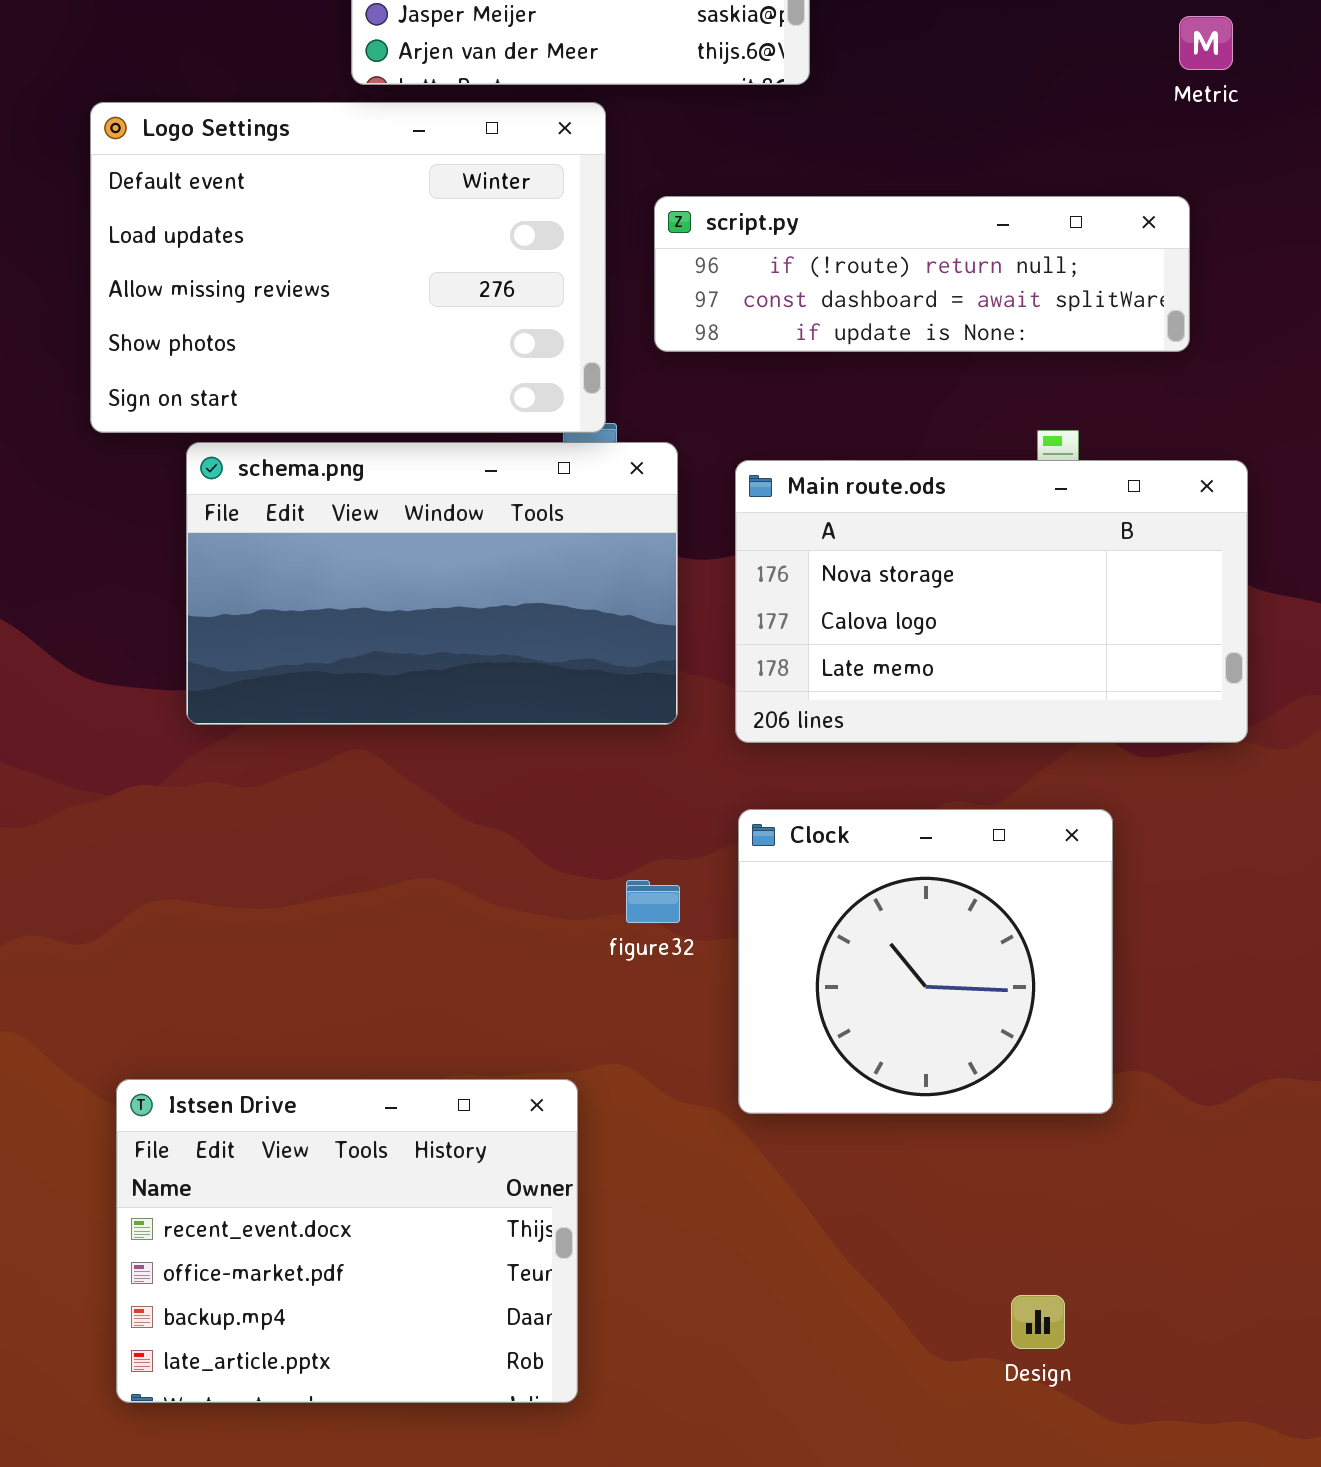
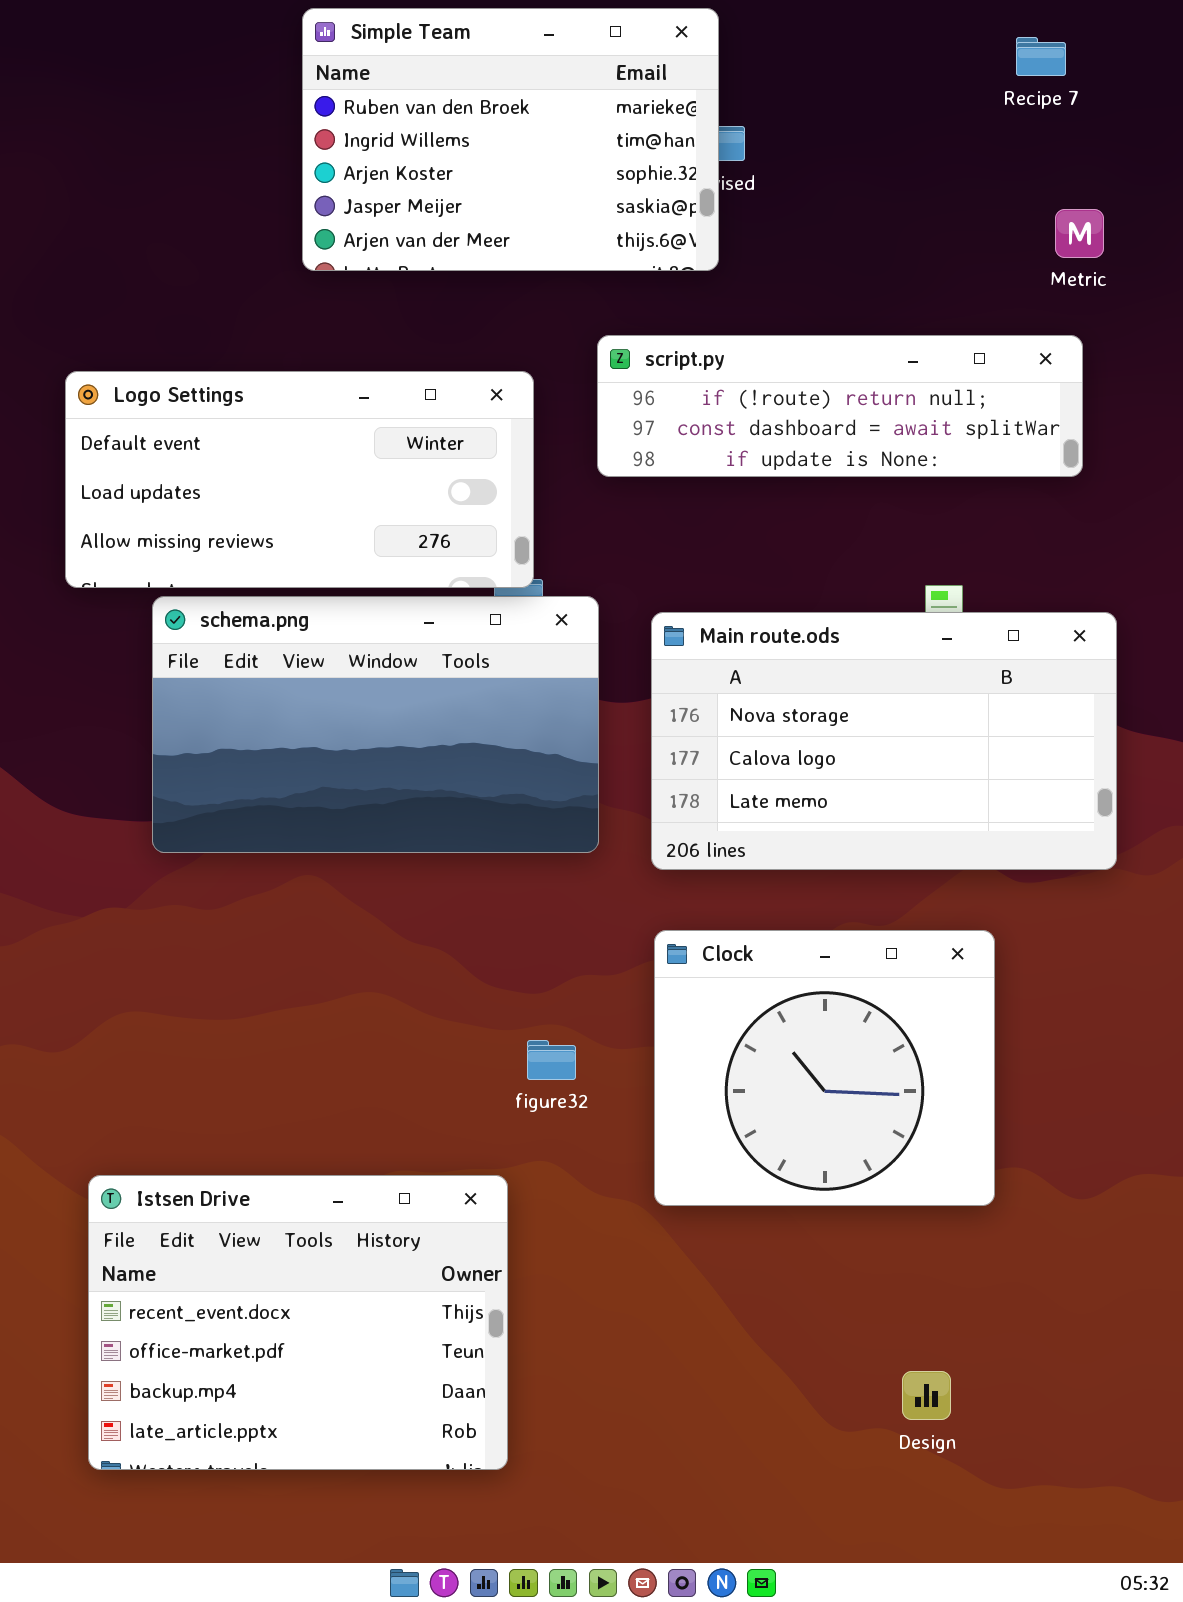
Logo Settings: [90,102,606,433] -> [65,371,534,588], resized
script.py: [654,196,1190,352] -> [597,335,1083,477], moved
figure32: [626,880,680,923] -> [527,1040,576,1080], moved

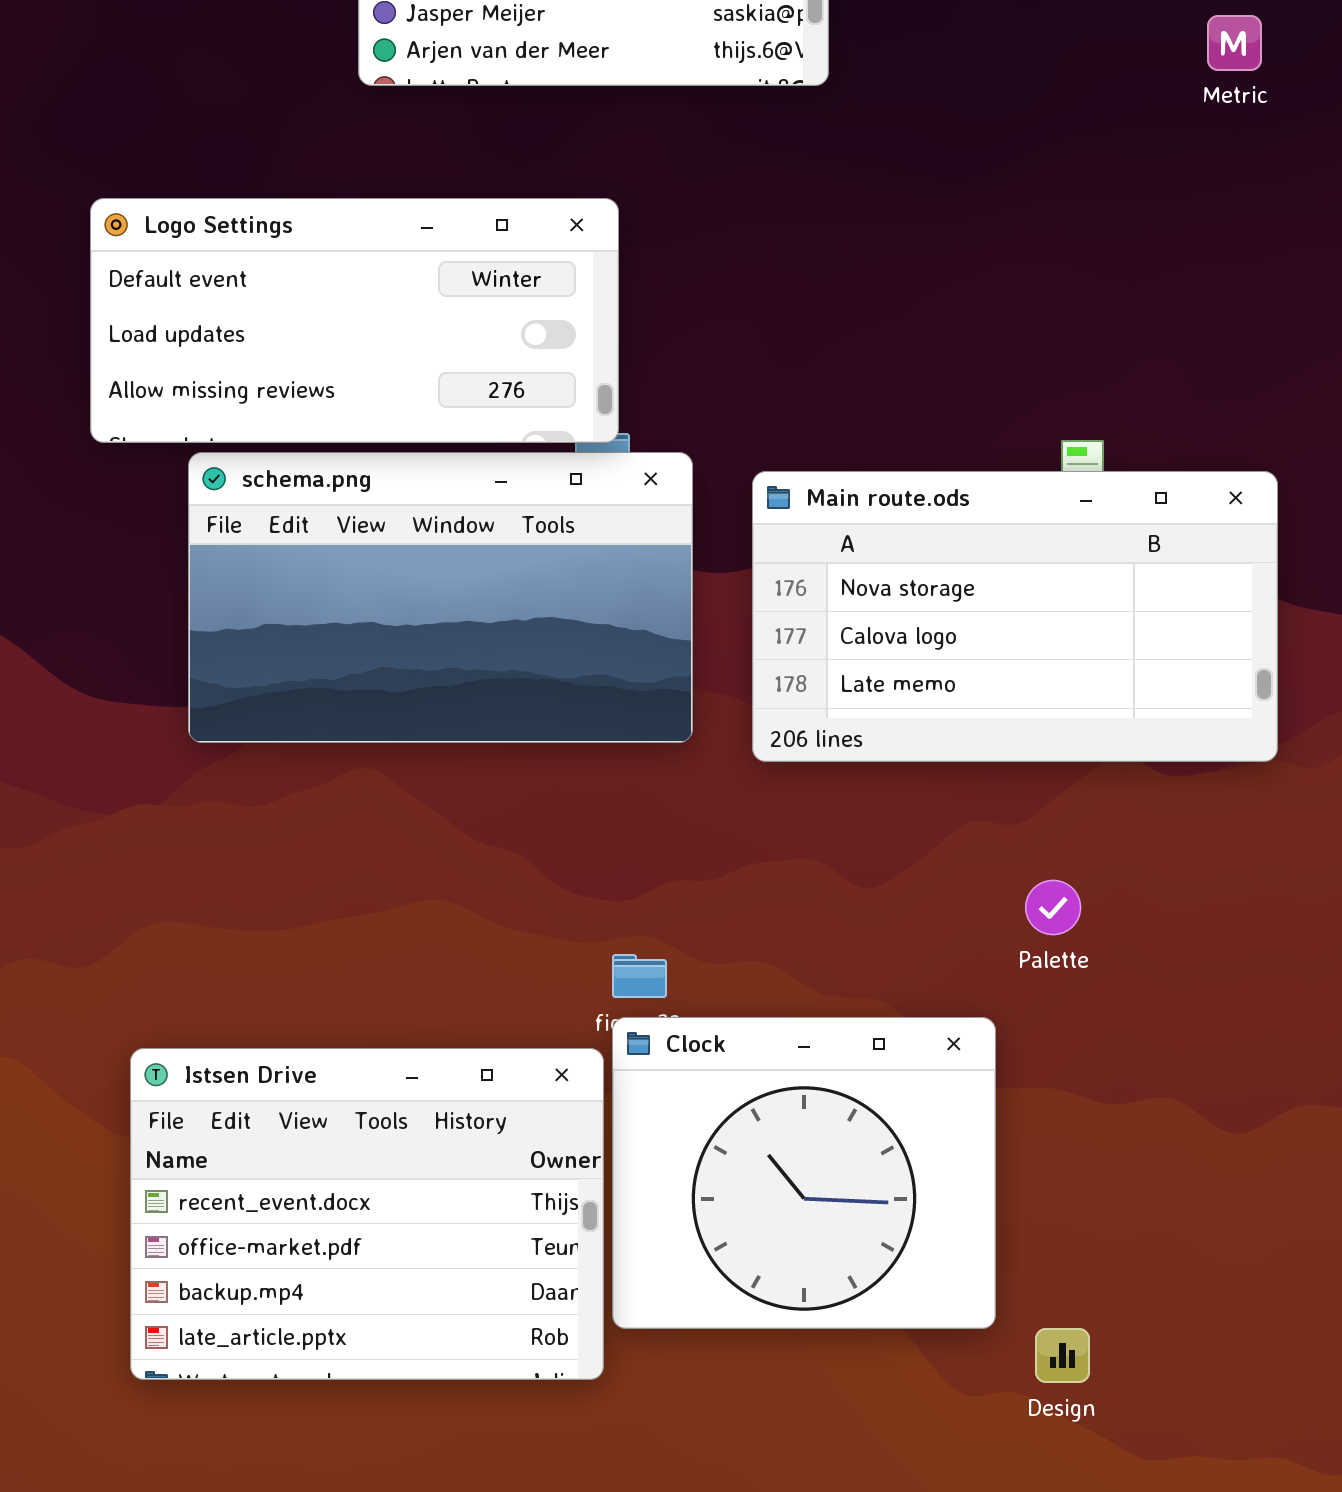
script.py: [597,335,1083,477] -> none, closed
Clock: [654,930,995,1206] -> [612,1017,996,1329], moved
Istsen Drive: [88,1175,508,1470] -> [130,1048,604,1380], moved

